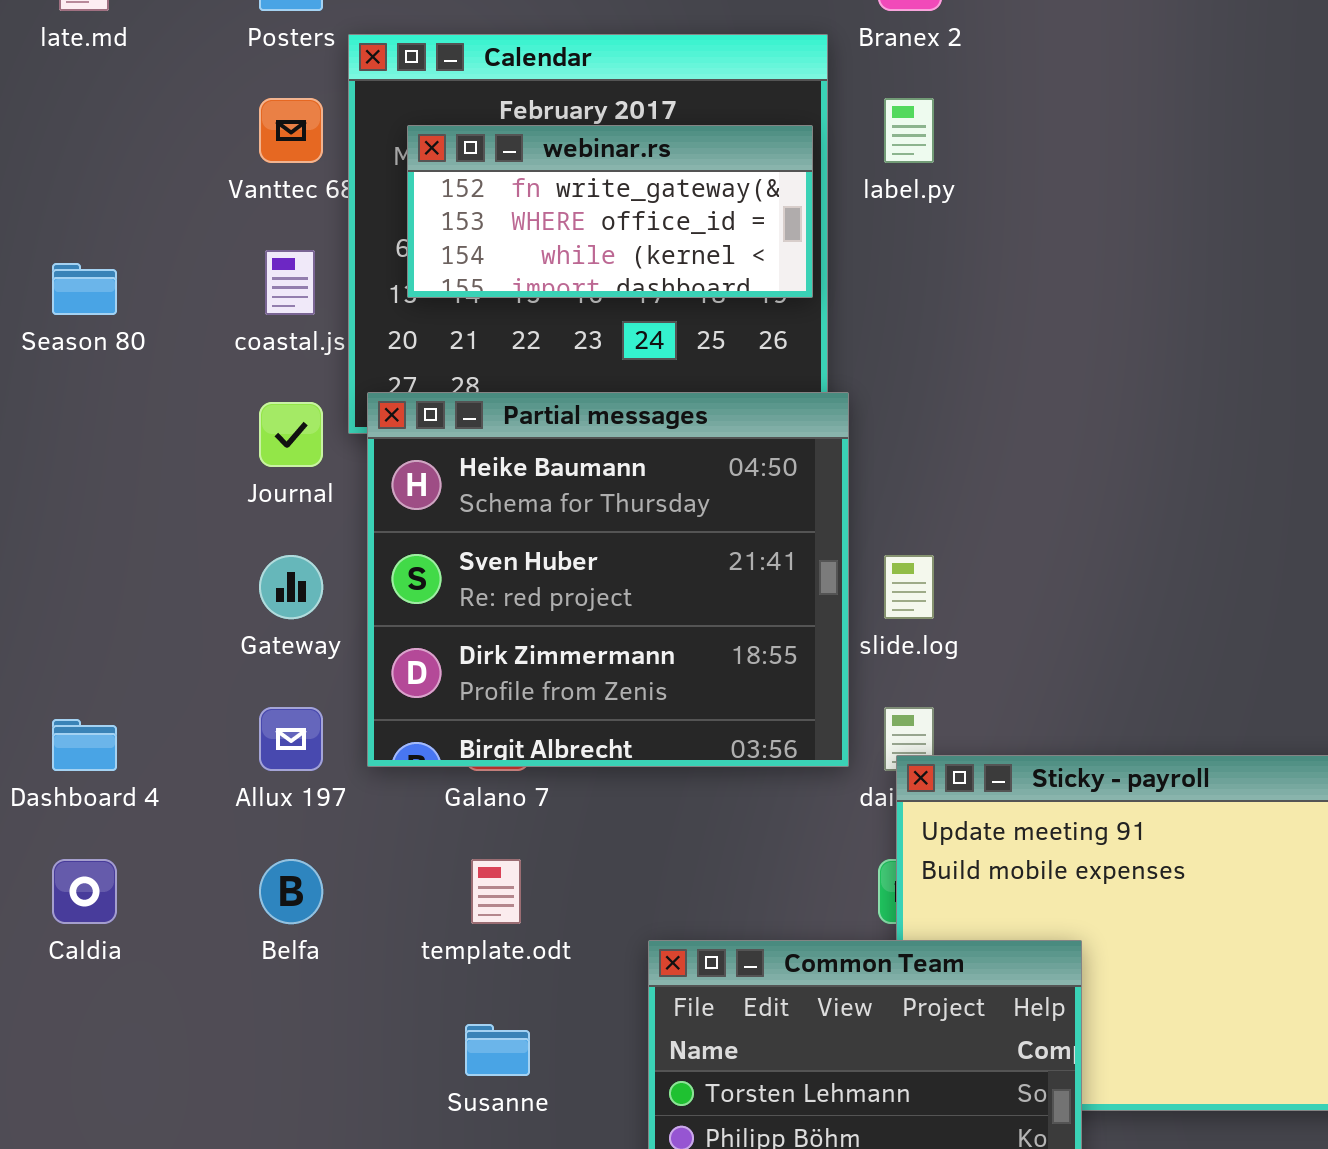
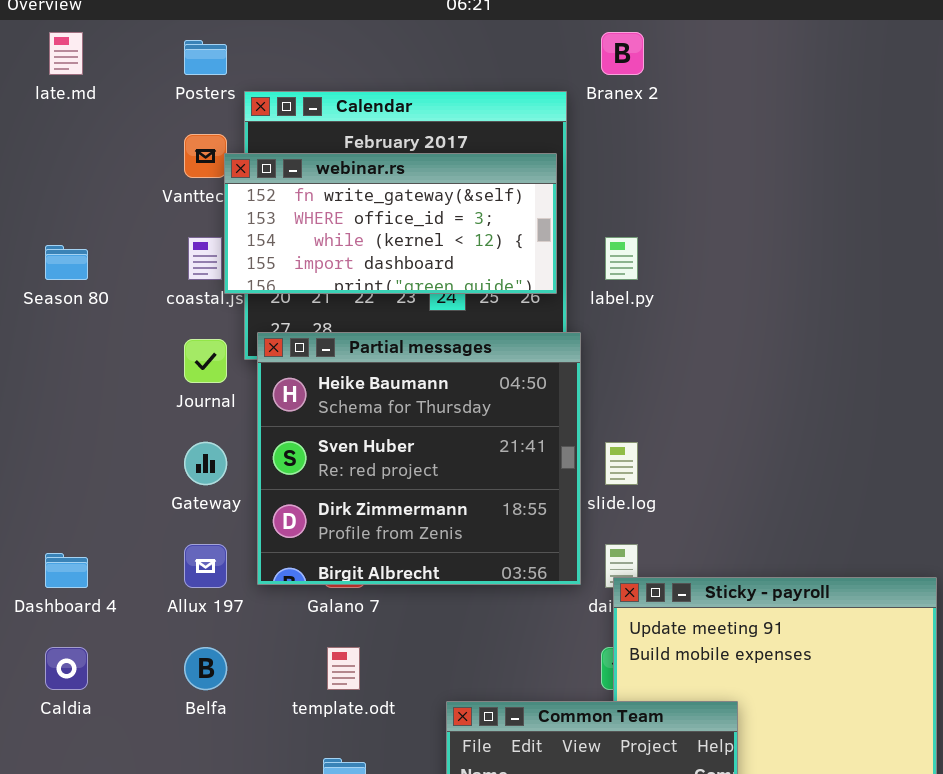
label.py: [884,98,934,163] -> [605,237,638,280], moved
webinar.rs: [407,125,813,298] -> [224,153,557,294], resized

